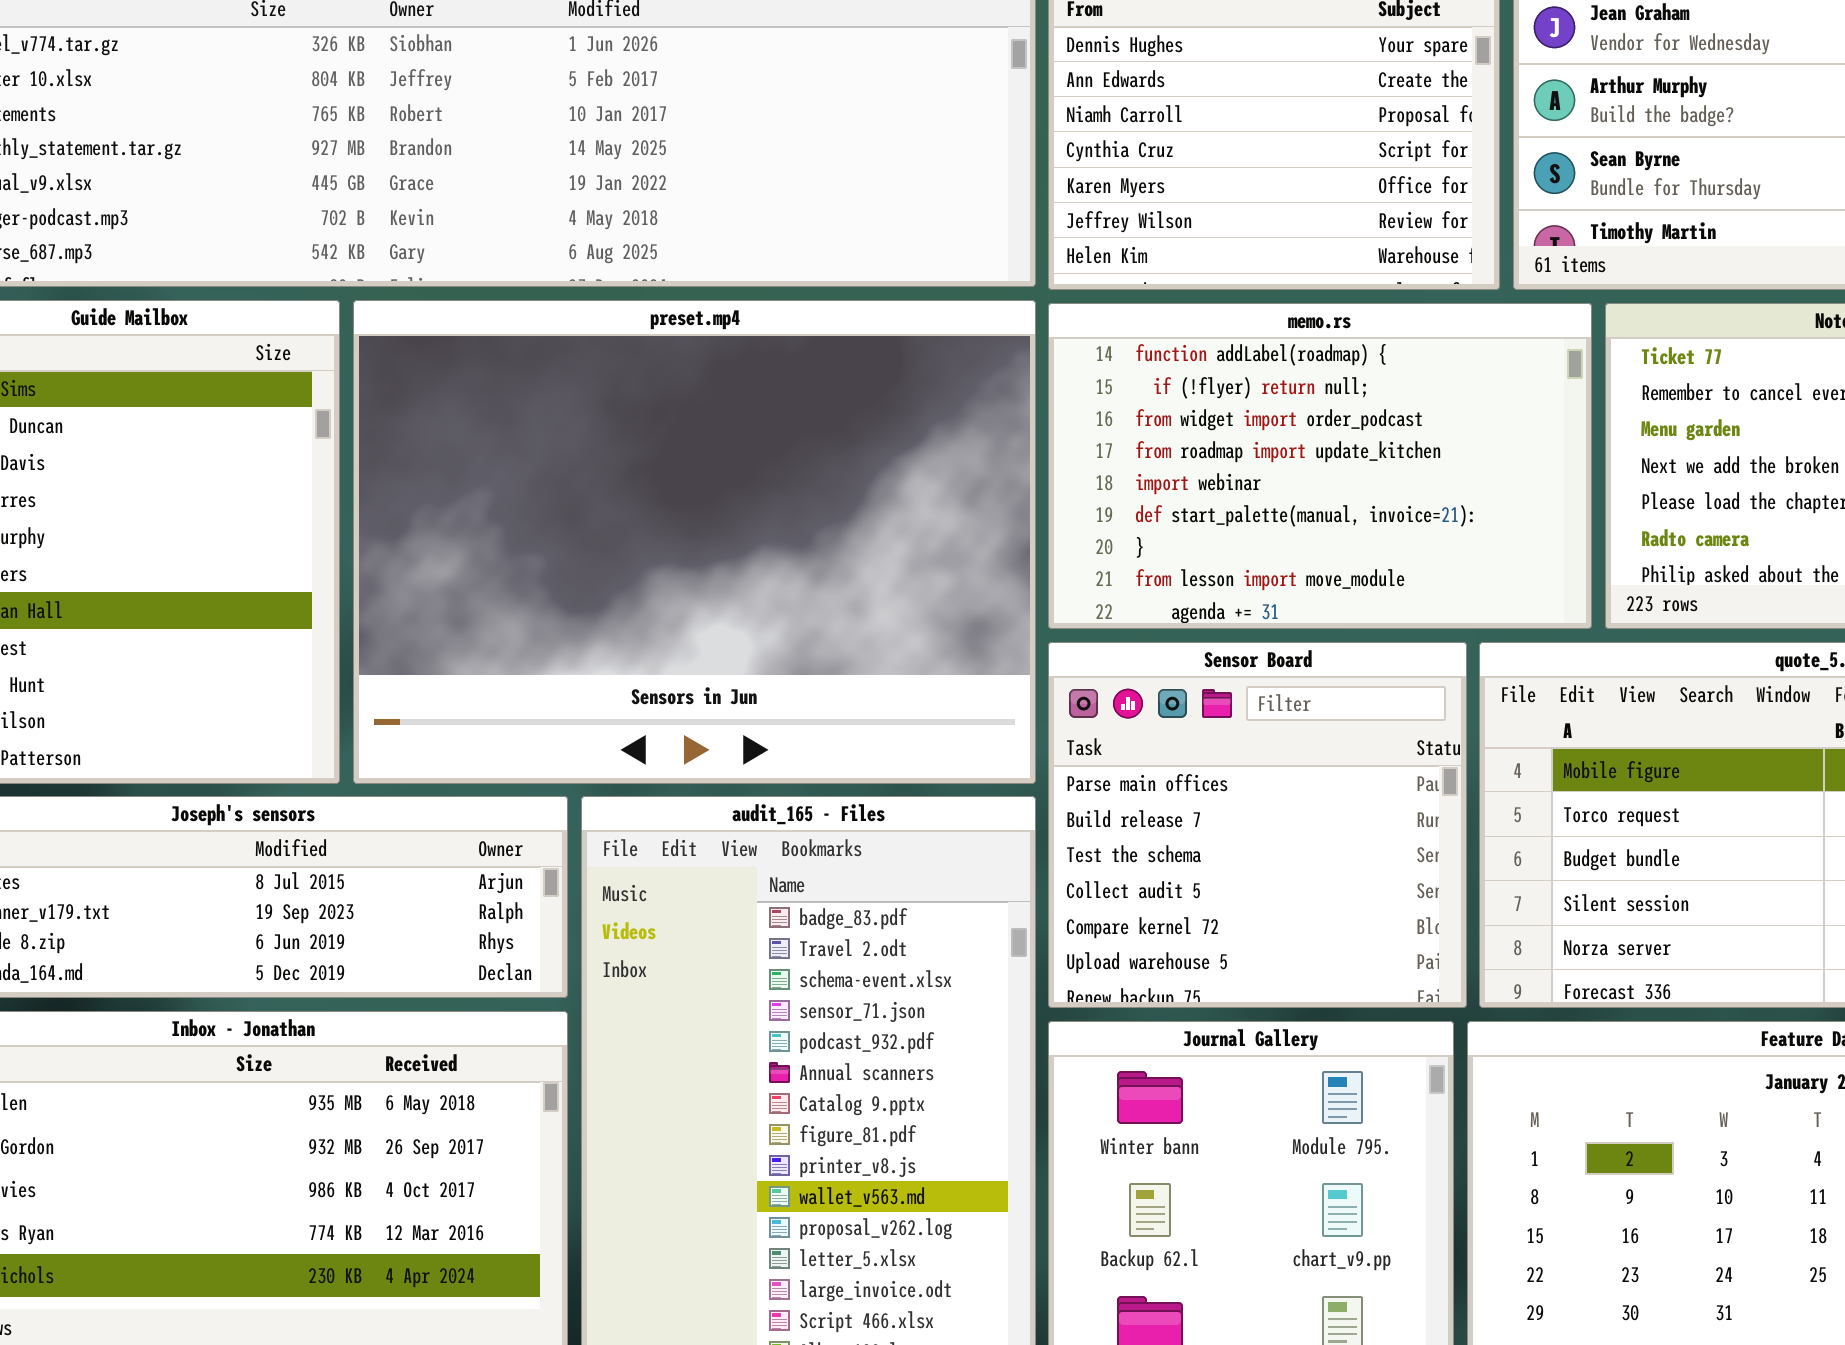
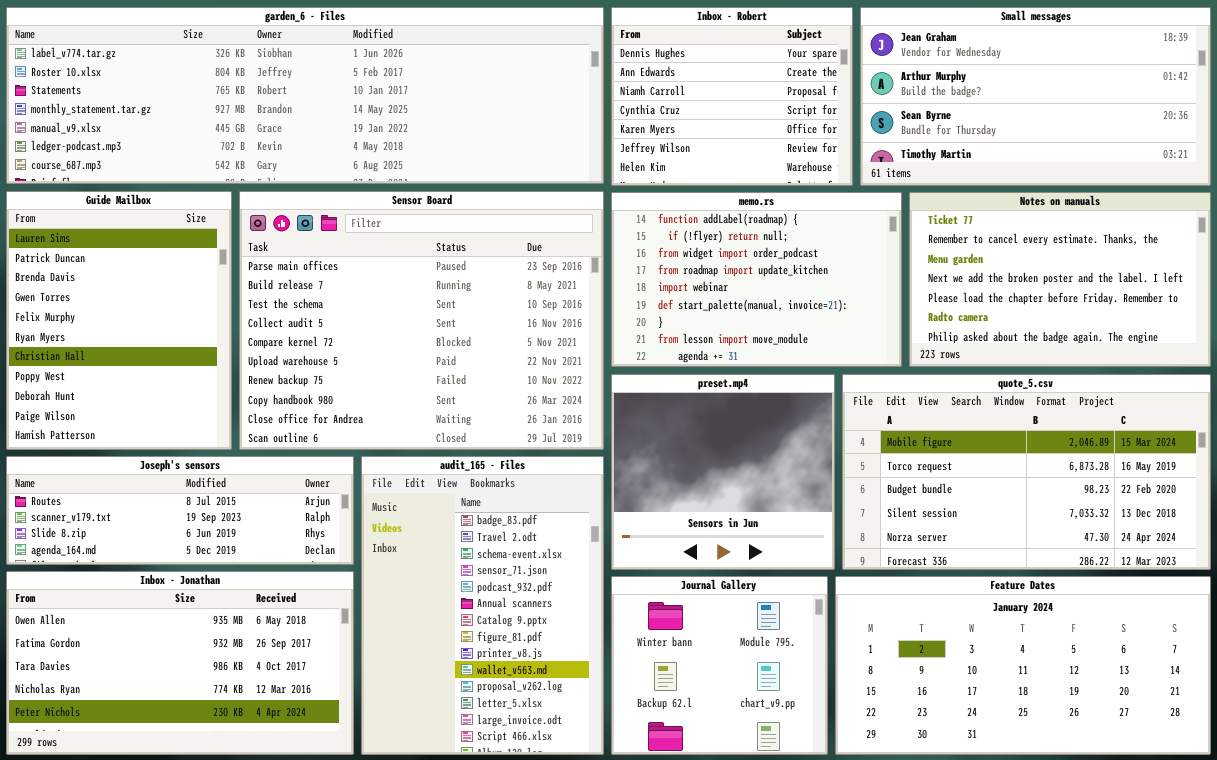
preset.mp4: [353,300,1036,784] -> [611,374,835,570], moved, resized
Sensor Board: [1048,642,1467,1008] -> [239,191,604,450], moved, resized

